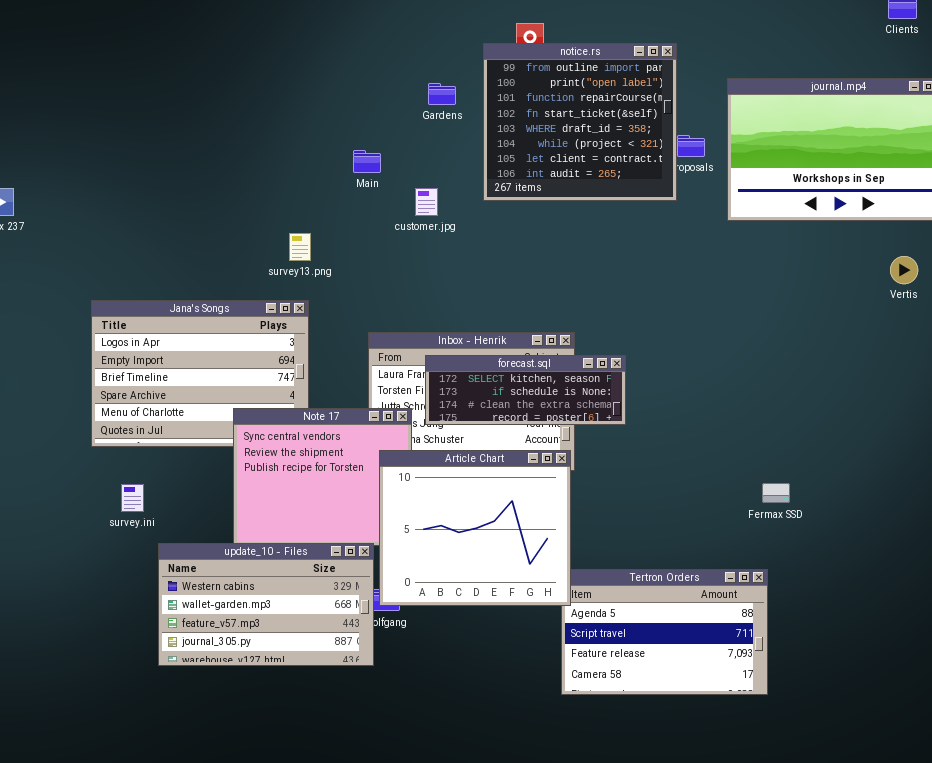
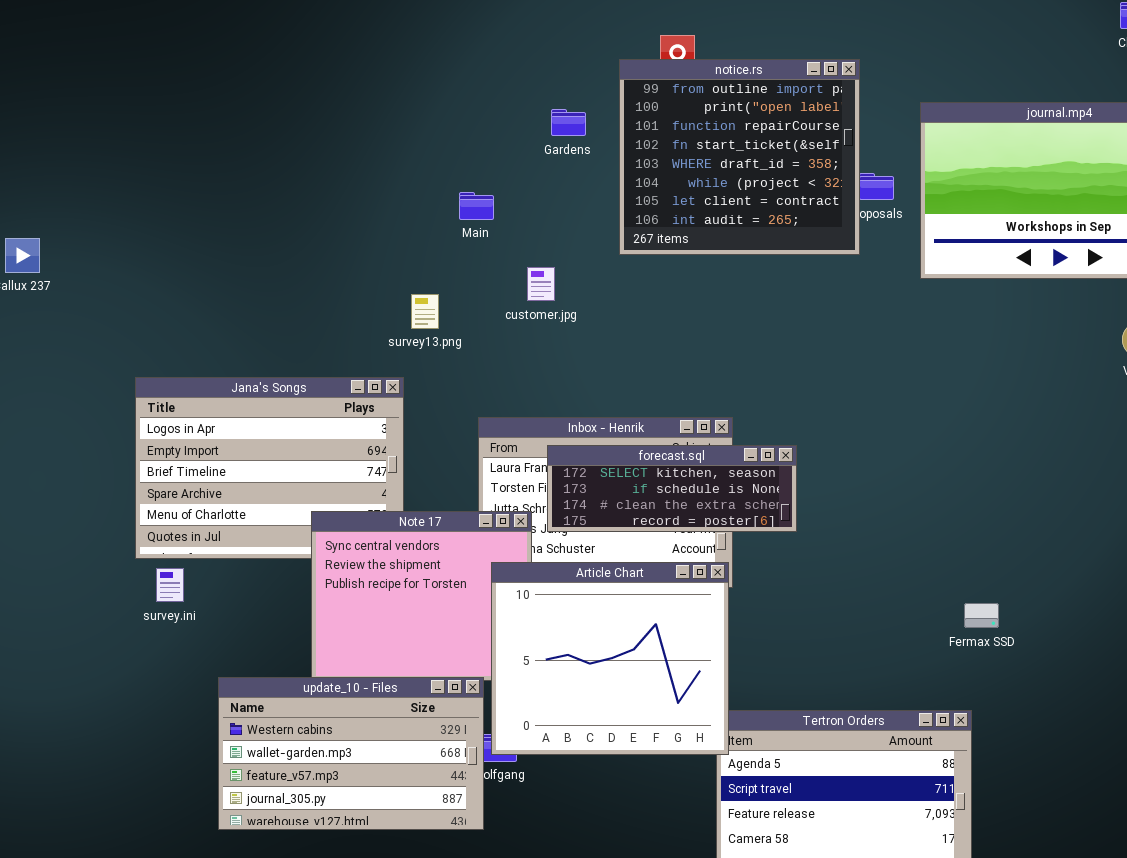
customer.jpg: [415,188,438,216] -> [527,267,555,301], moved
survey13.png: [289,233,311,261] -> [411,294,439,329], moved
survey.ini: [121,484,144,512] -> [156,568,184,602], moved

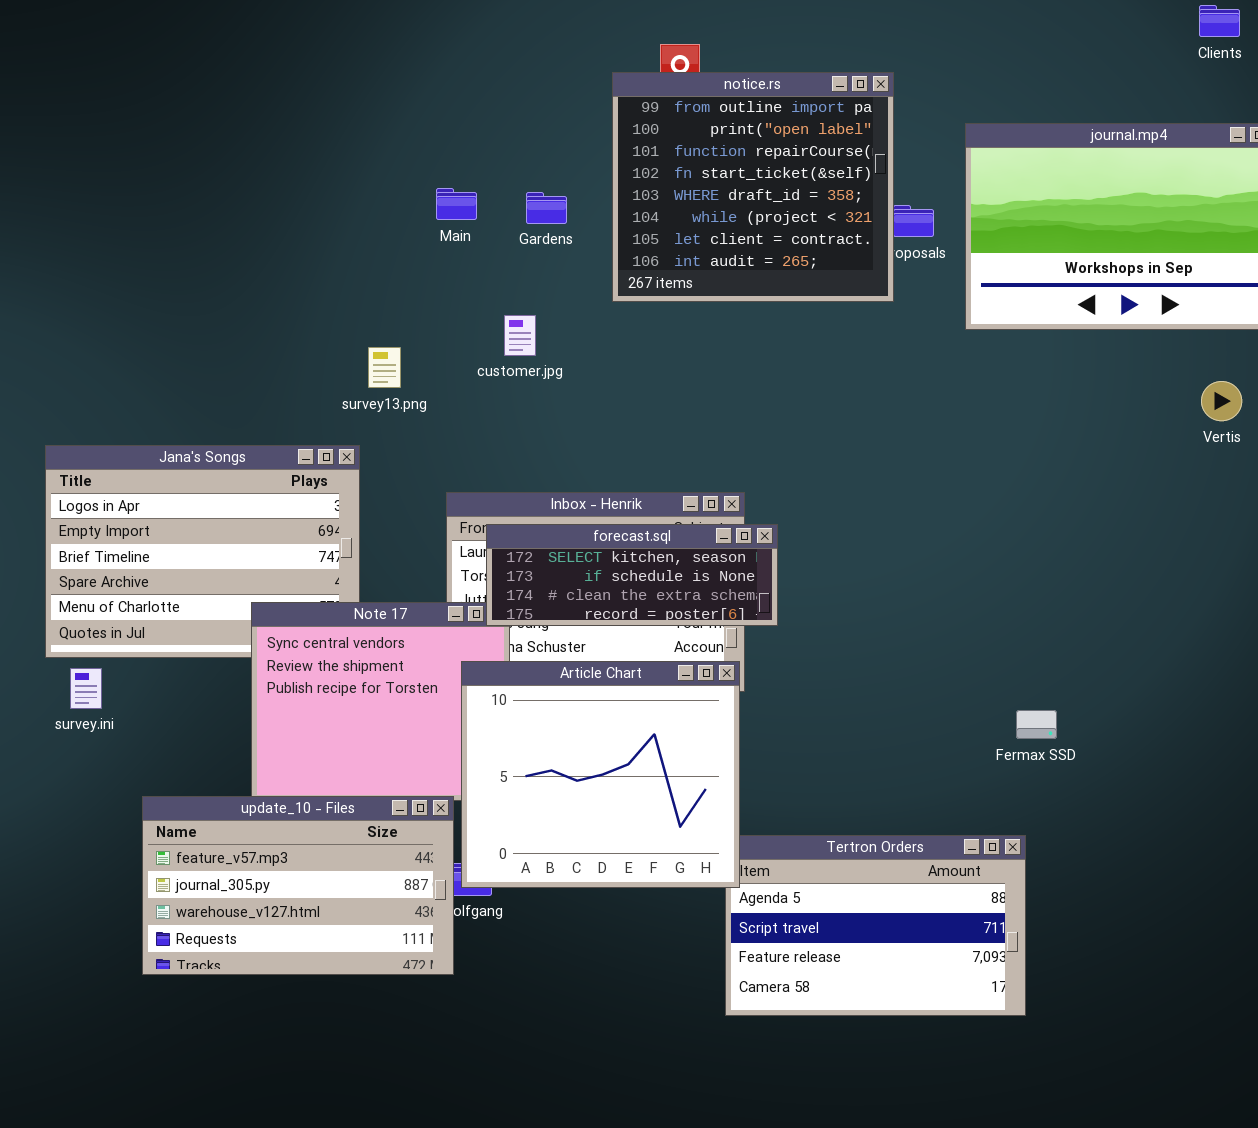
Gardens: [551,109,586,136] -> [526,192,567,224], moved
Main: [459,192,494,220] -> [436,188,477,220], moved
forecast.sql: [547,445,797,532] -> [486,524,778,626], moved
update_10 - Files: [218,677,484,830] -> [142,796,454,975], scrolled down 2 rows

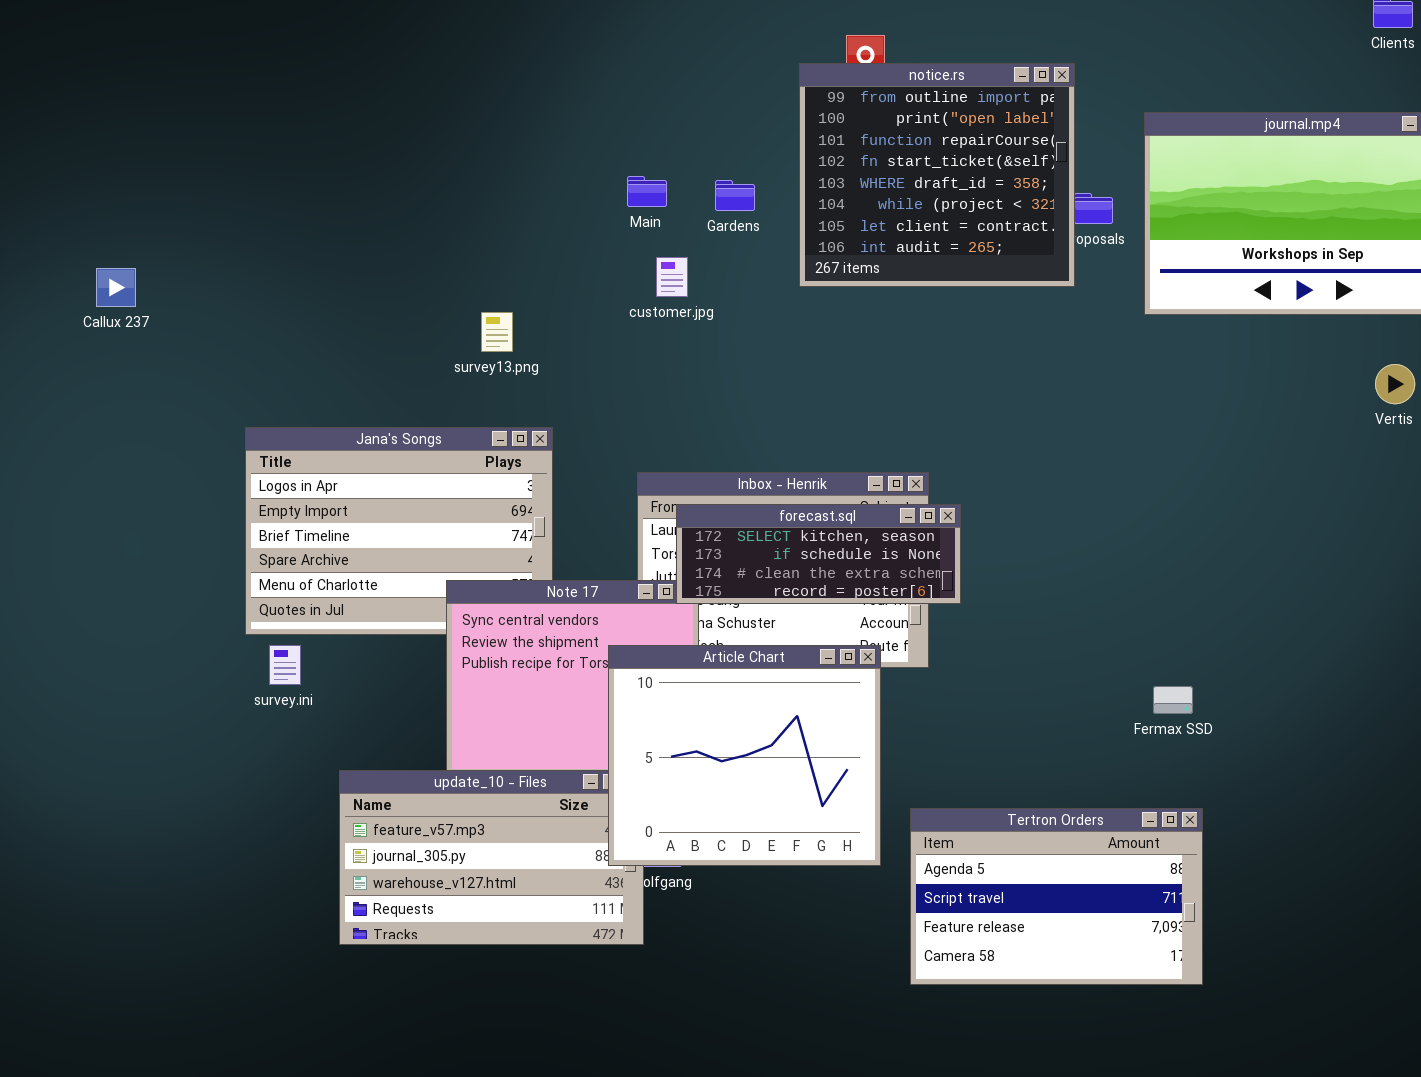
customer.jpg: [504,315,536,356] -> [656,257,688,297], moved
survey13.png: [368,347,401,388] -> [481,312,513,352], moved
Article Chart: [461,661,740,888] -> [608,645,881,866], moved
Fermax SSD: [1016,710,1057,739] -> [1153,686,1193,714], moved

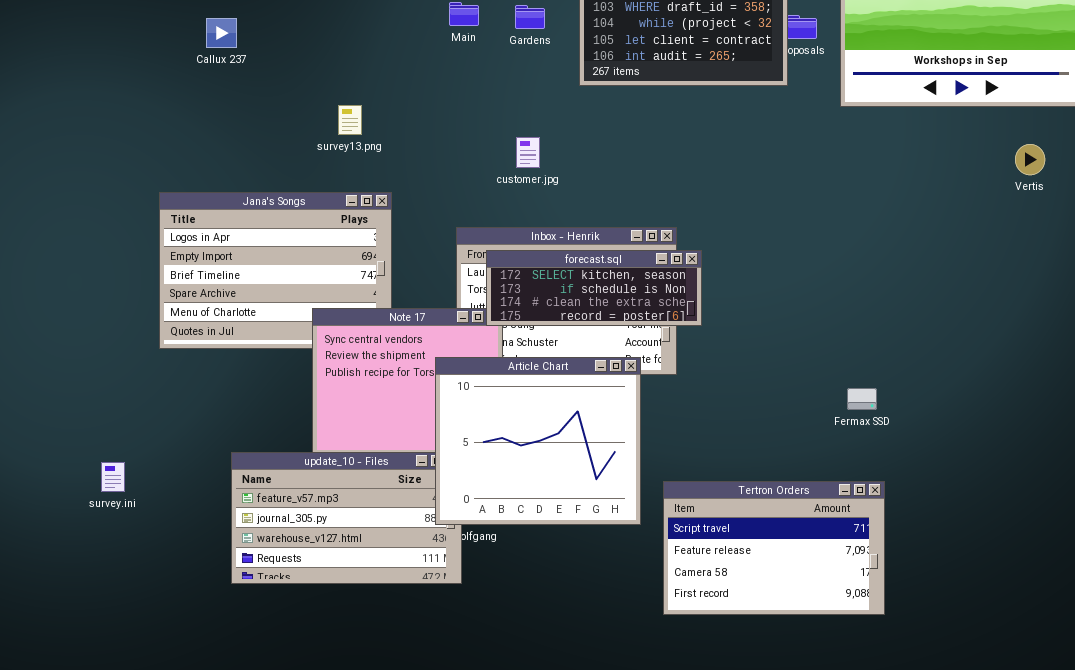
customer.jpg: [656,257,688,297] -> [516,137,540,168], moved
Callux 237: [96,268,136,307] -> [206,18,237,48], moved
survey.ini: [269,645,301,685] -> [101,462,125,492], moved
Tertron Orders: [910,808,1203,985] -> [663,481,885,615], scrolled down 1 row

